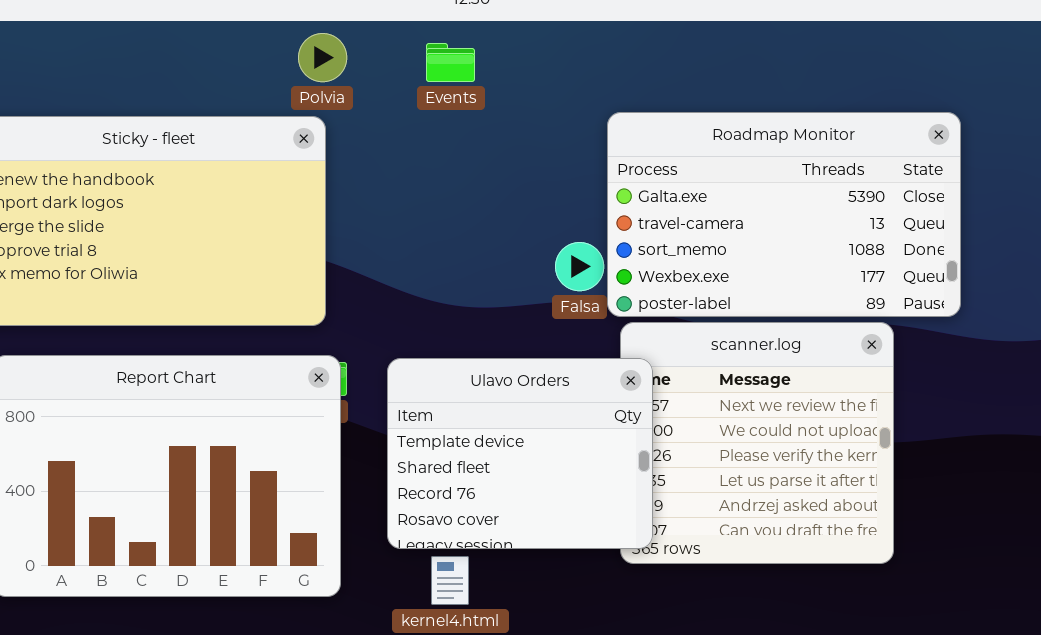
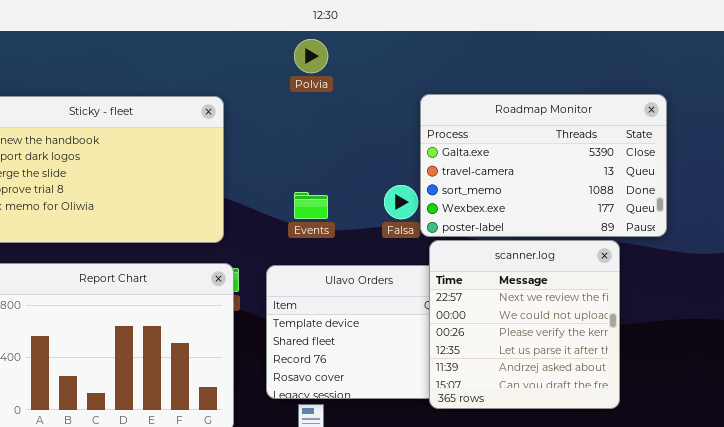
Polvia: [298,33,347,82] -> [294,39,328,73], moved
Events: [426,43,475,82] -> [294,192,328,219], moved
scanner.log: [620,322,894,564] -> [429,240,620,409], raised

